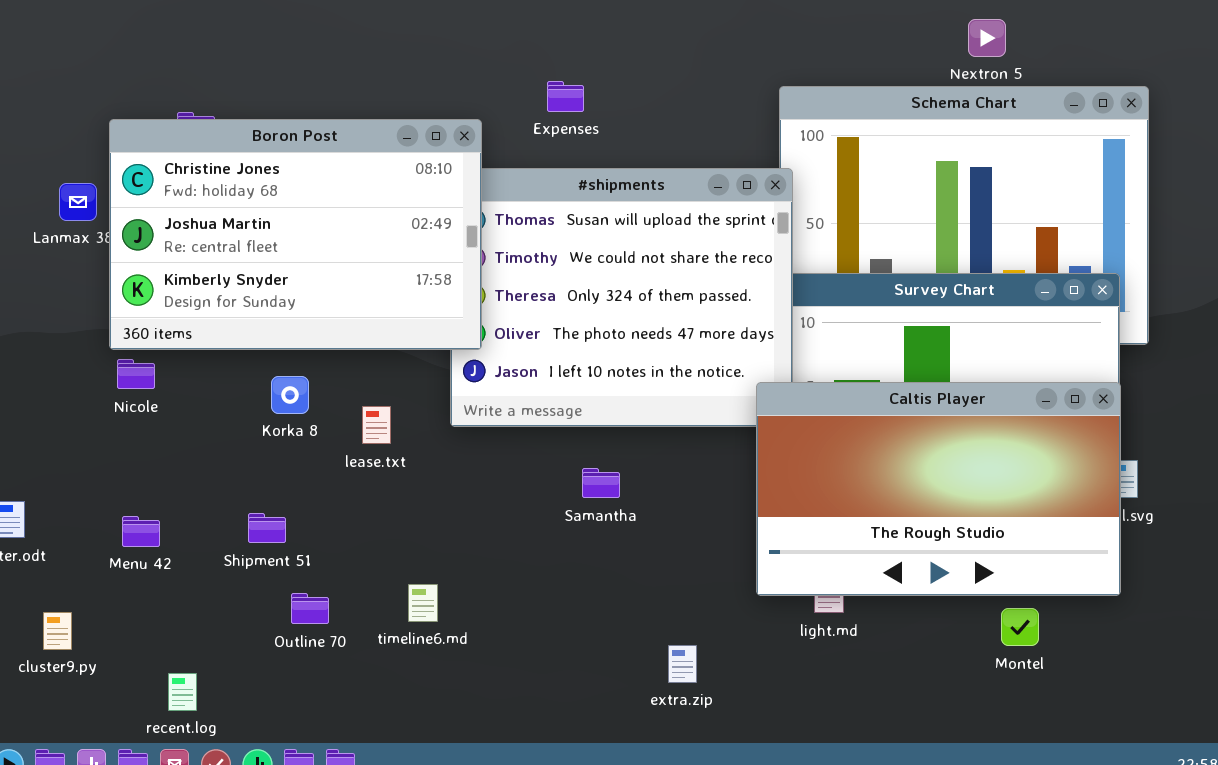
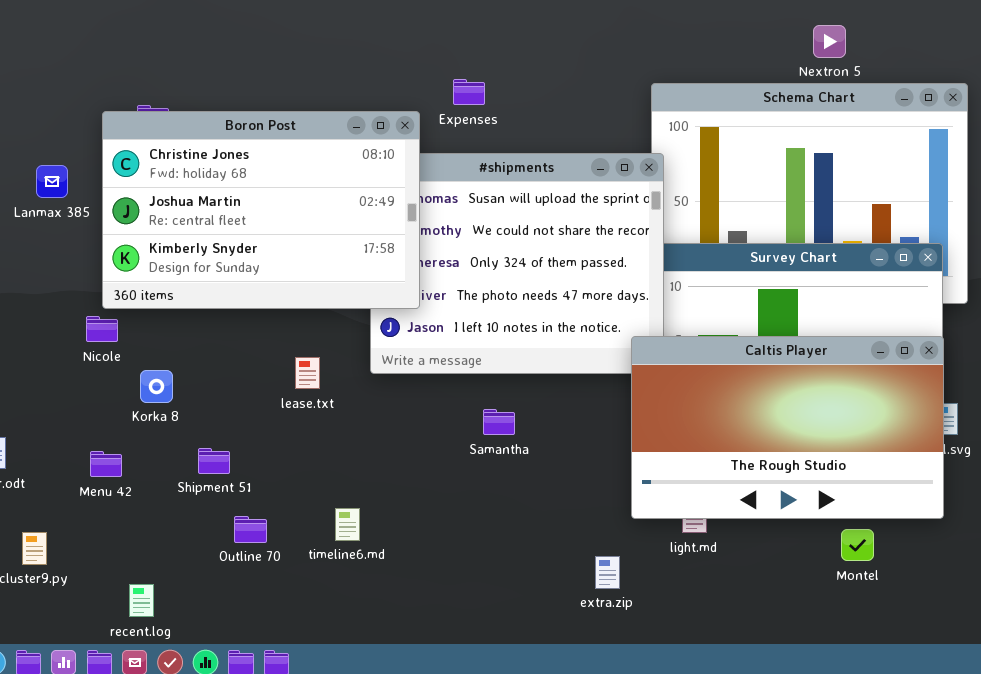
Boron Post: [109,119,482,350] -> [102,111,420,309], moved
Korka 8: [271,376,309,414] -> [140,370,173,403], moved
extra.zip: [668,645,697,683] -> [595,556,620,589], moved

